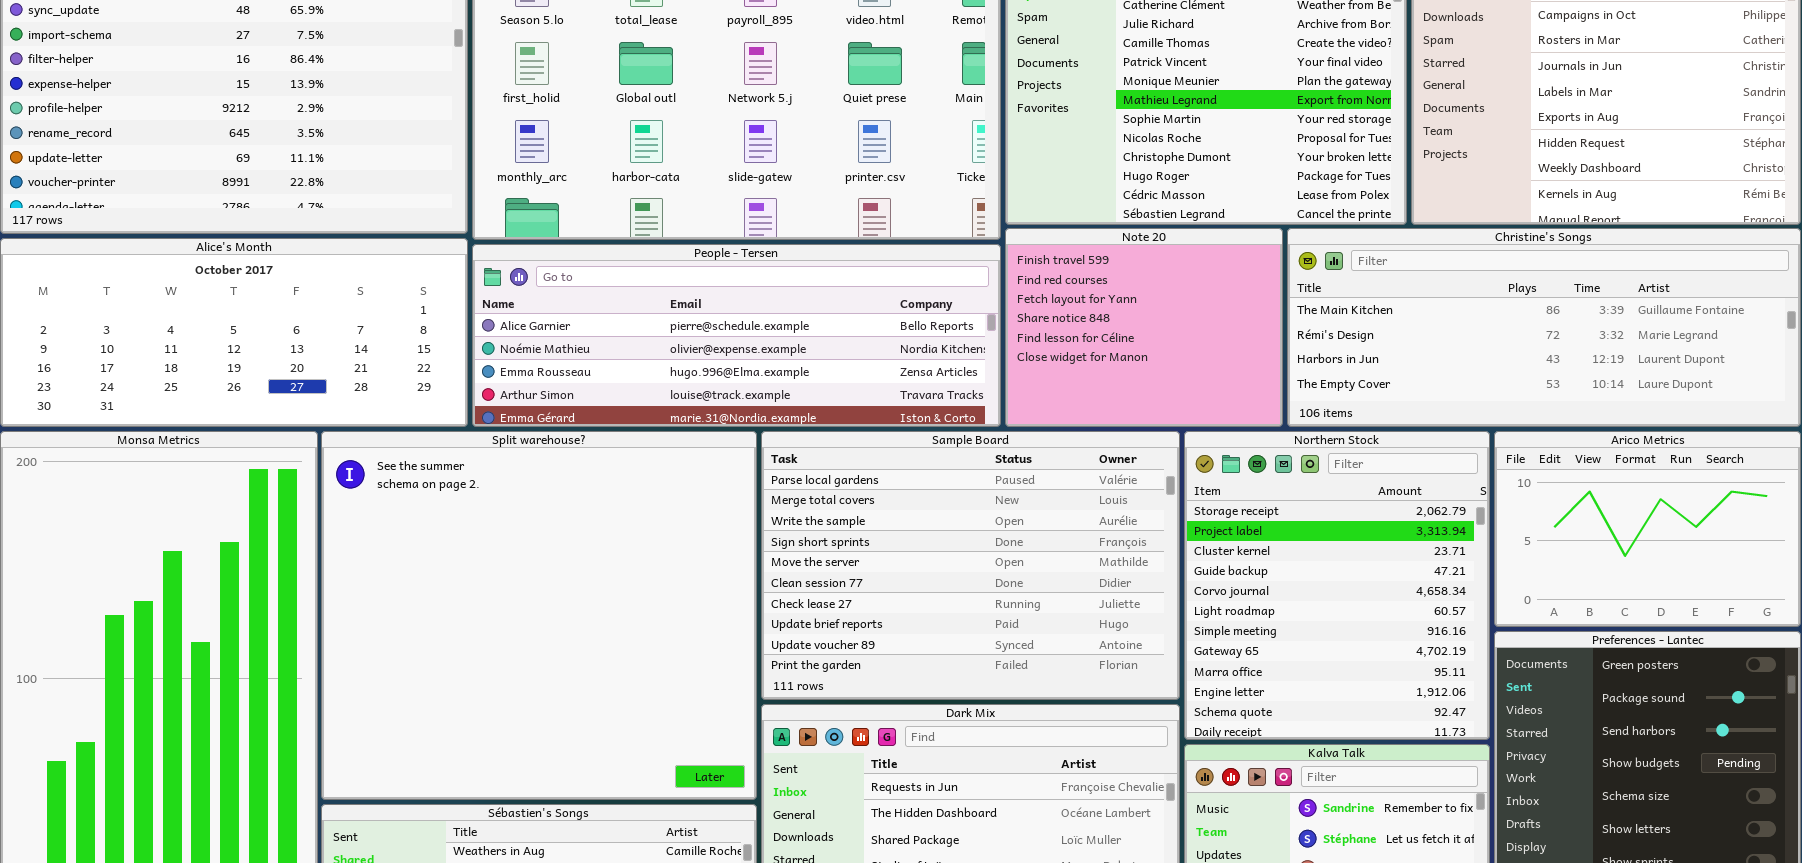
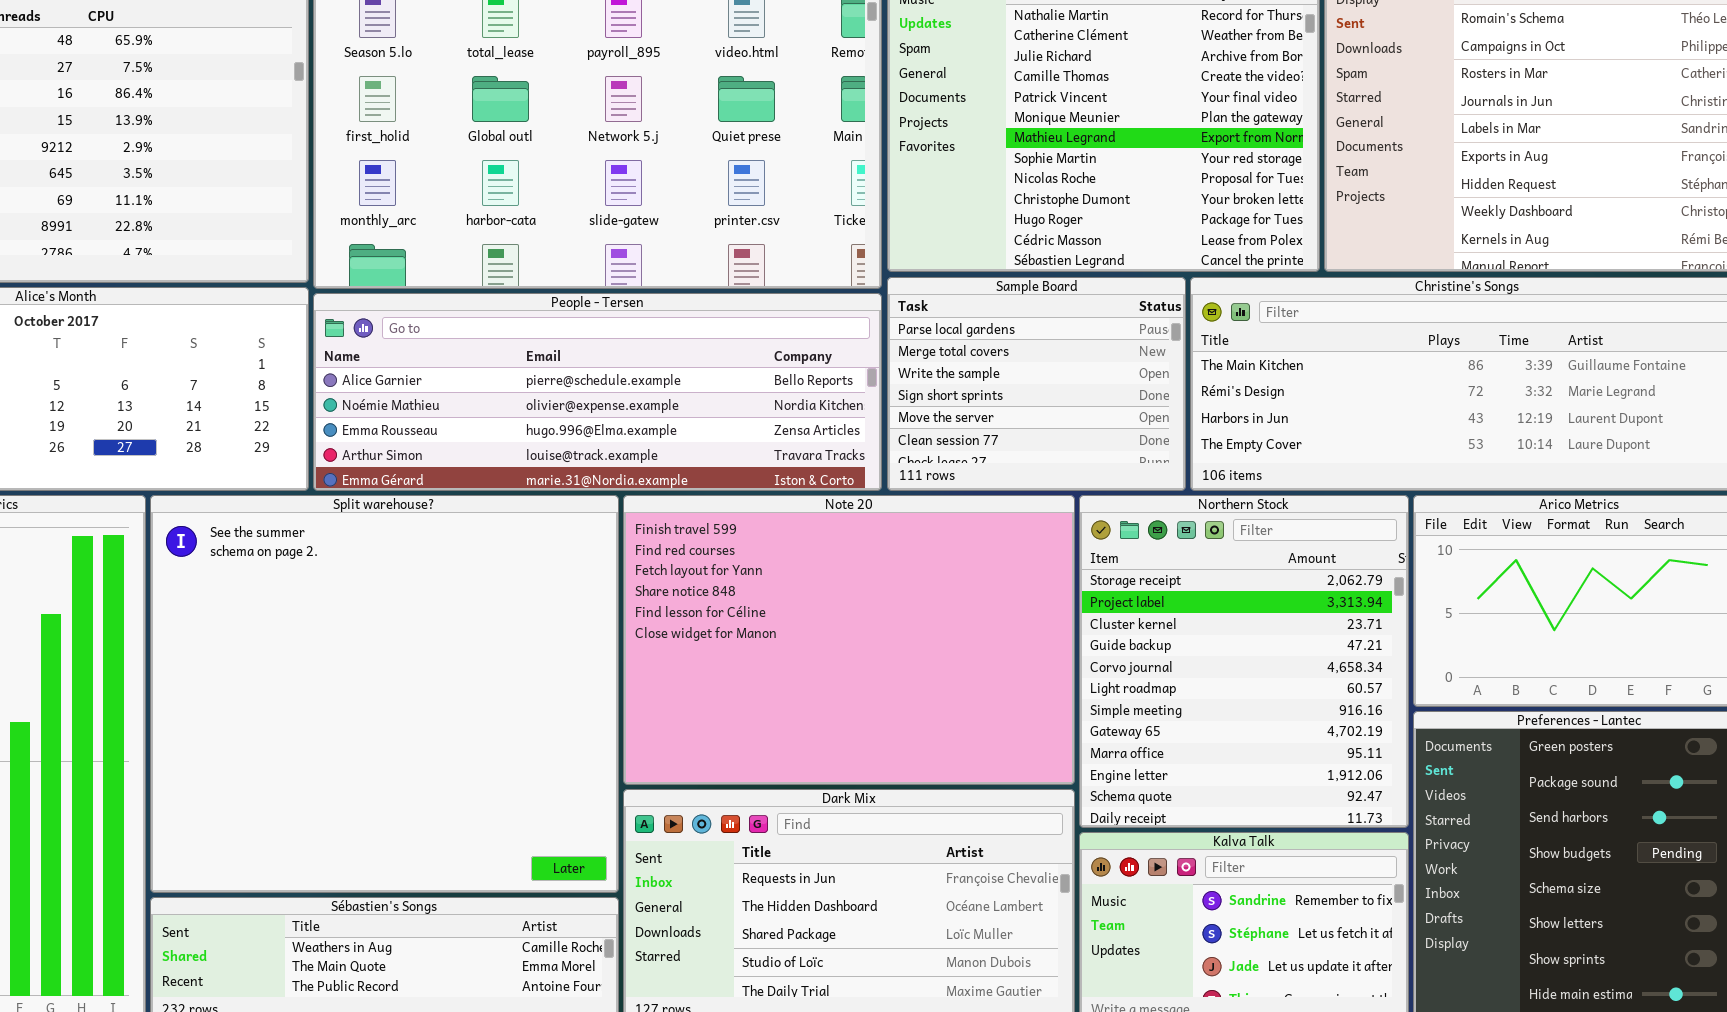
Note 20: [1005,228,1283,427] -> [623,495,1075,785], moved, resized
Sample Board: [761,431,1180,700] -> [887,277,1186,491], moved, resized

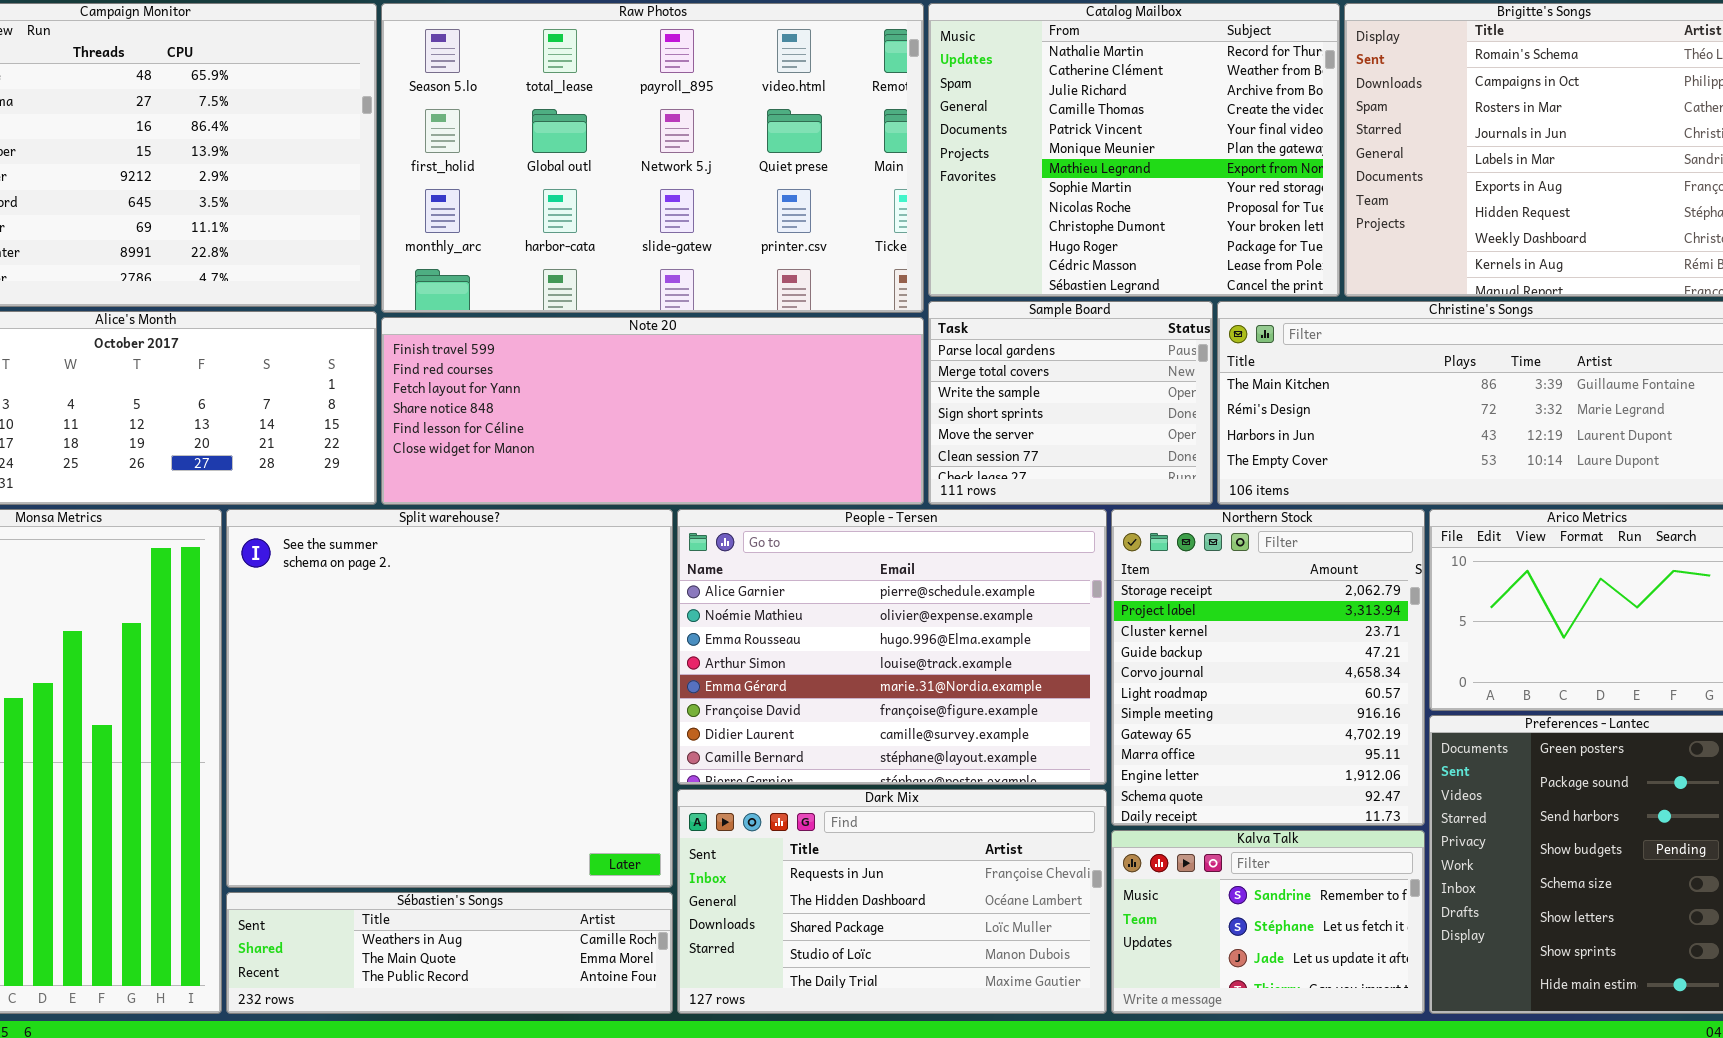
People - Tersen: [313,293,882,491] -> [677,509,1107,785], moved, resized
Note 20: [623,495,1075,785] -> [381,317,924,505], moved, resized

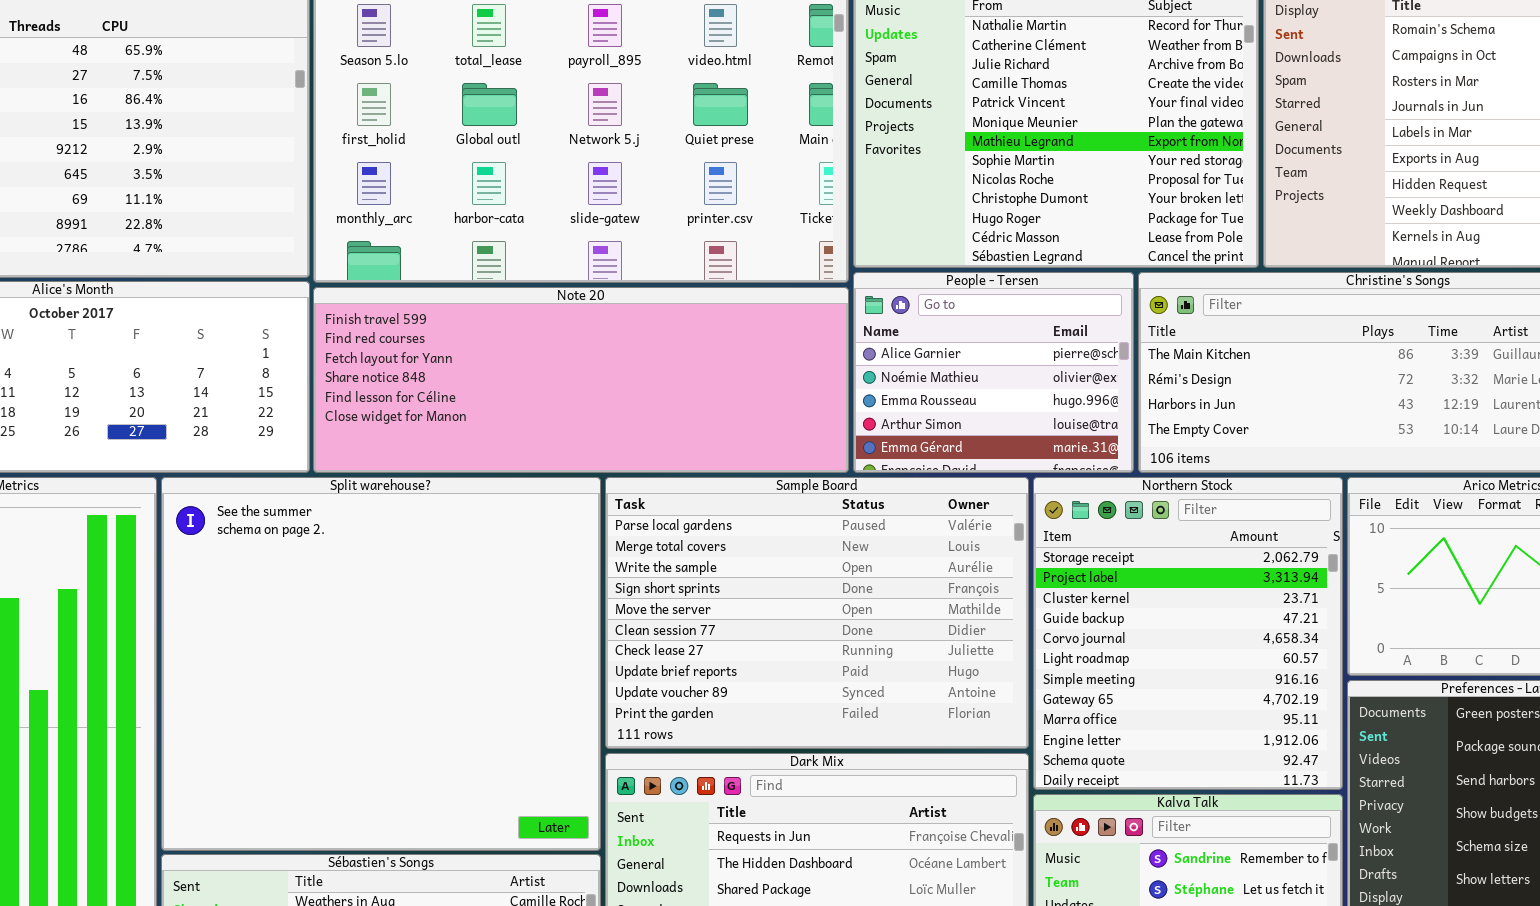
Sample Board: [928,301,1213,505] -> [605,477,1029,749], moved, resized
People - Tersen: [677,509,1107,785] -> [853,272,1134,473], moved, resized

